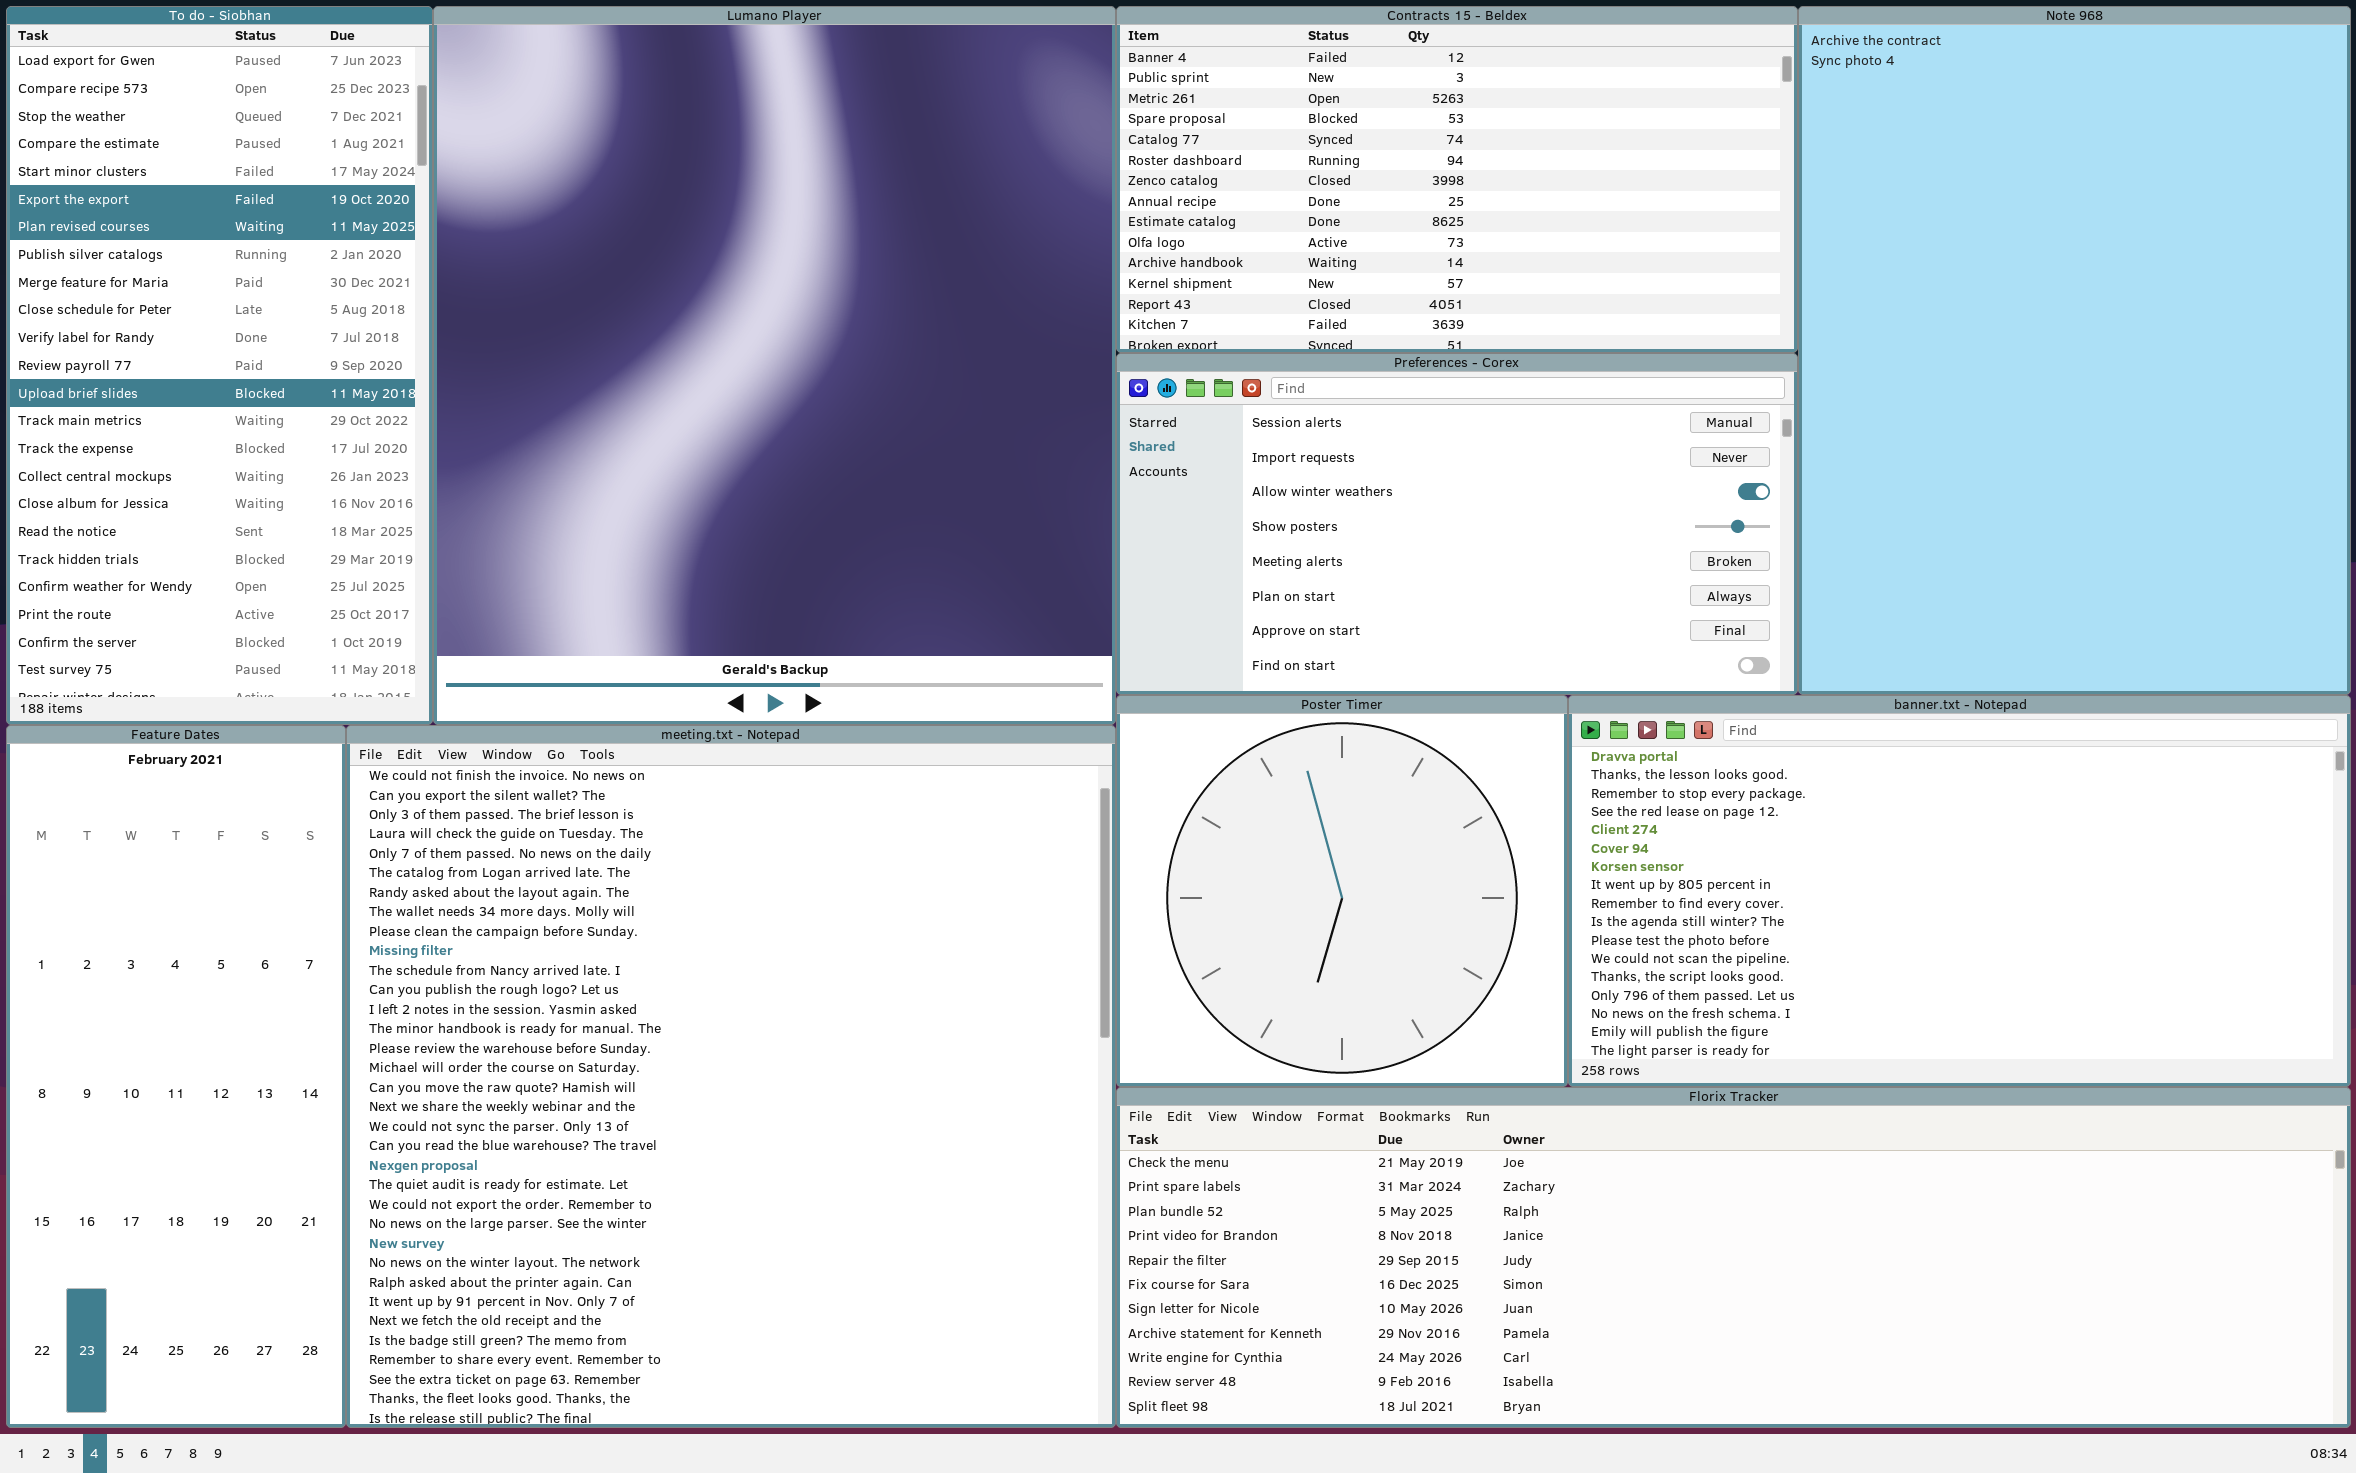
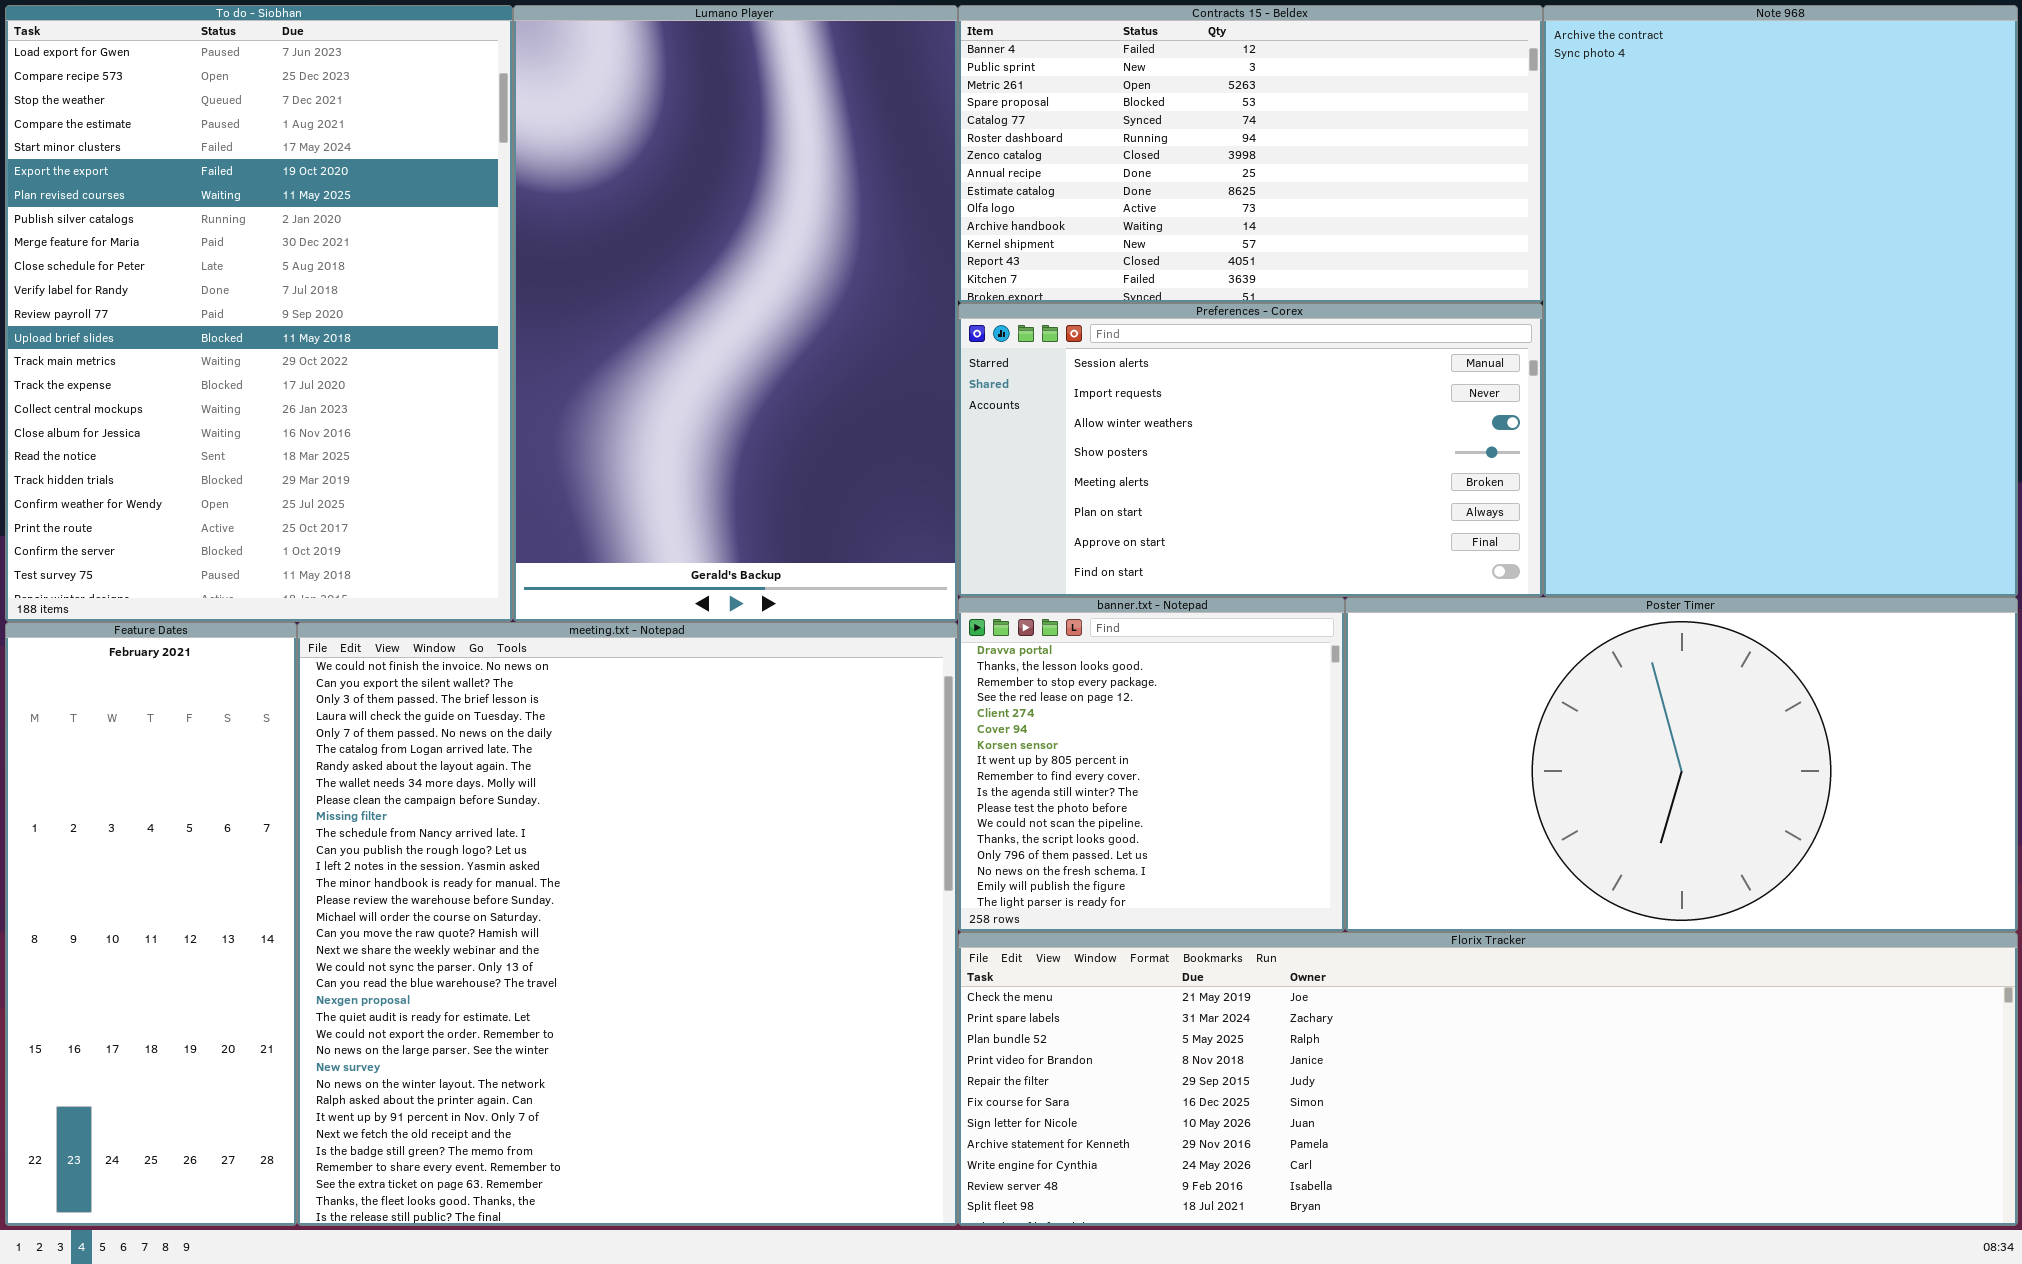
To do - Siobhan: [6,6,433,725] -> [5,5,513,622], resized
Lumano Player: [433,6,1116,725] -> [513,5,958,622], resized
Poster Timer: [1116,695,1568,1087] -> [1345,597,2018,932], moved, resized
banner.txt - Notepad: [1568,695,2351,1087] -> [958,597,1345,932], moved, resized

